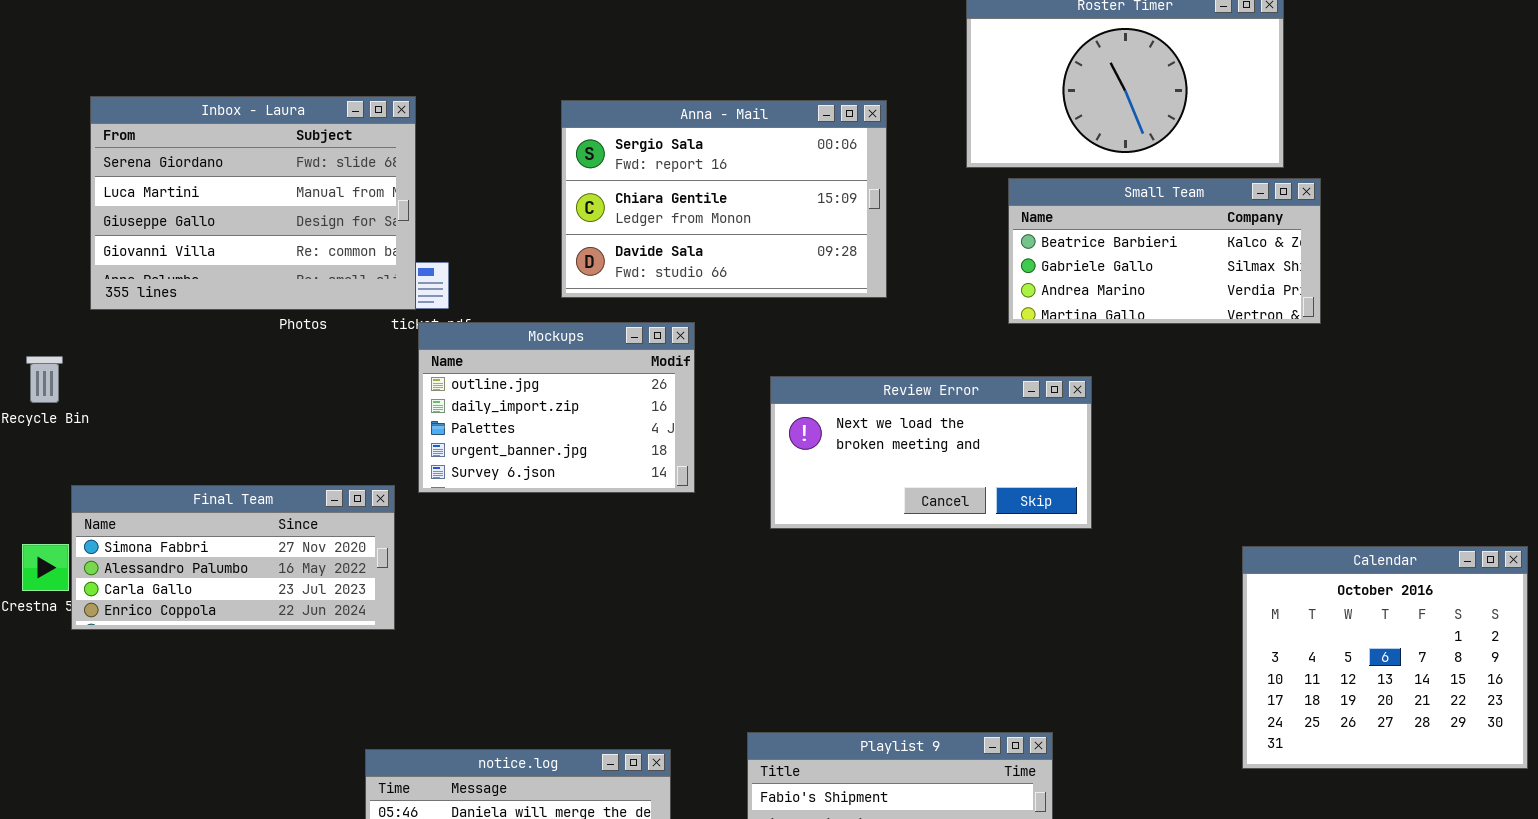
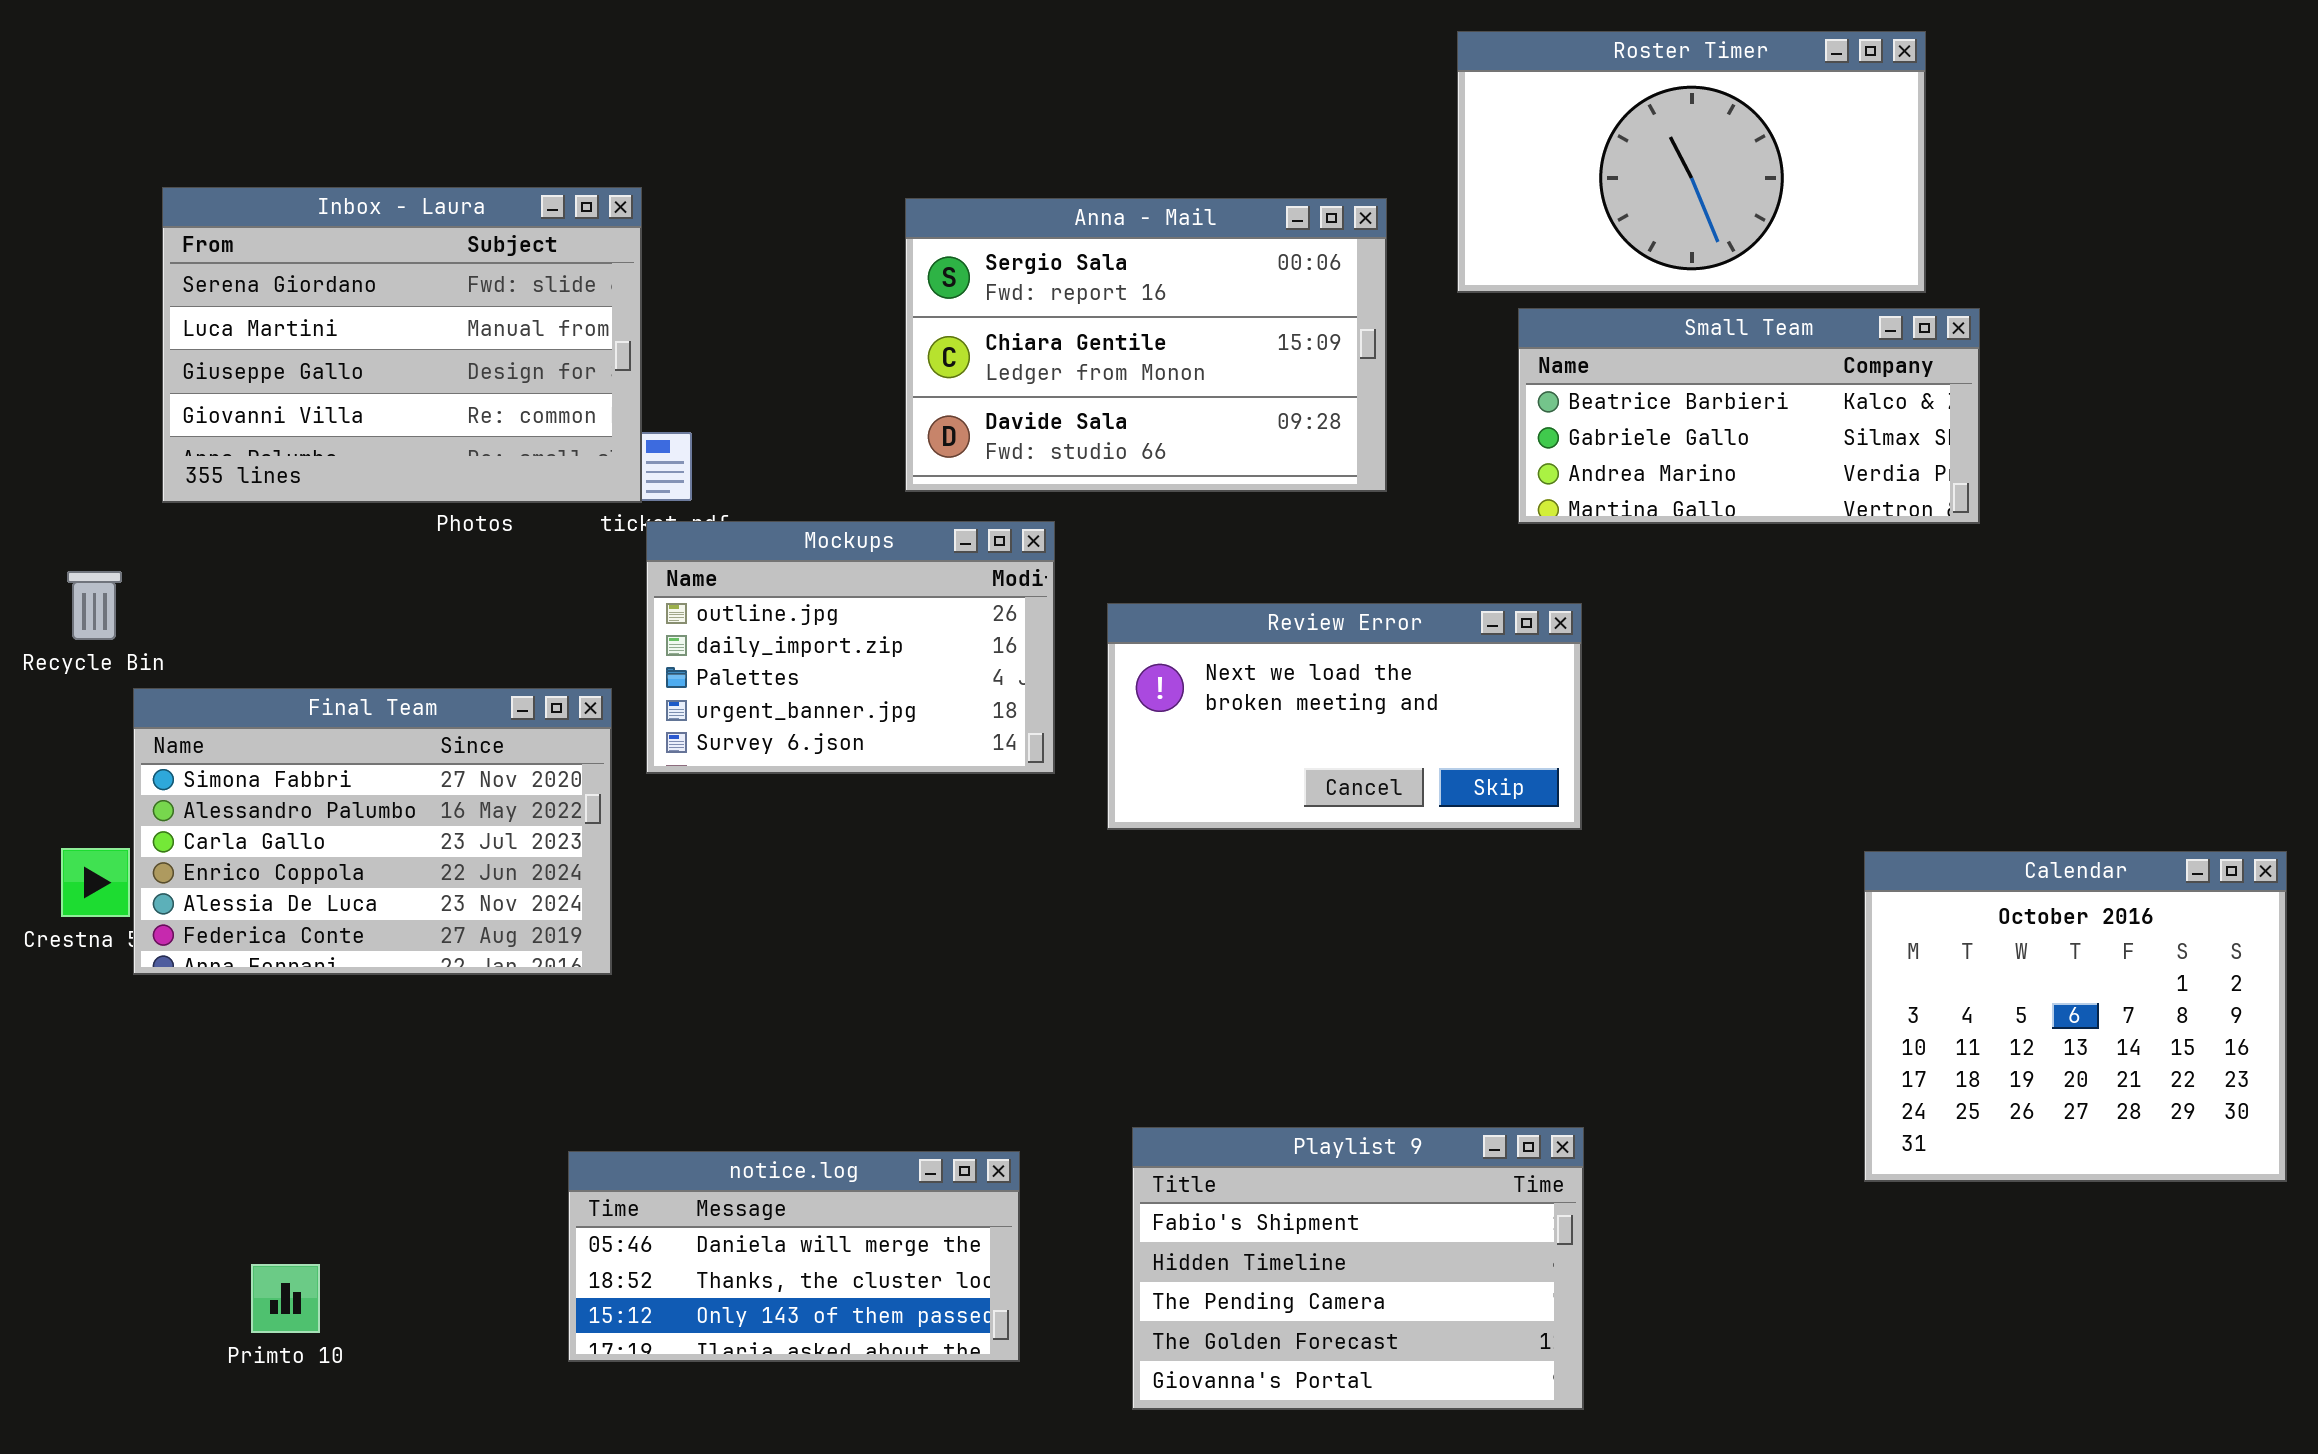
Anna - Mail: [561,100,887,298] -> [905,198,1387,492], moved
Review Error: [770,376,1092,529] -> [1107,603,1582,830], moved
Final Team: [71,485,395,630] -> [133,688,612,975], resized

